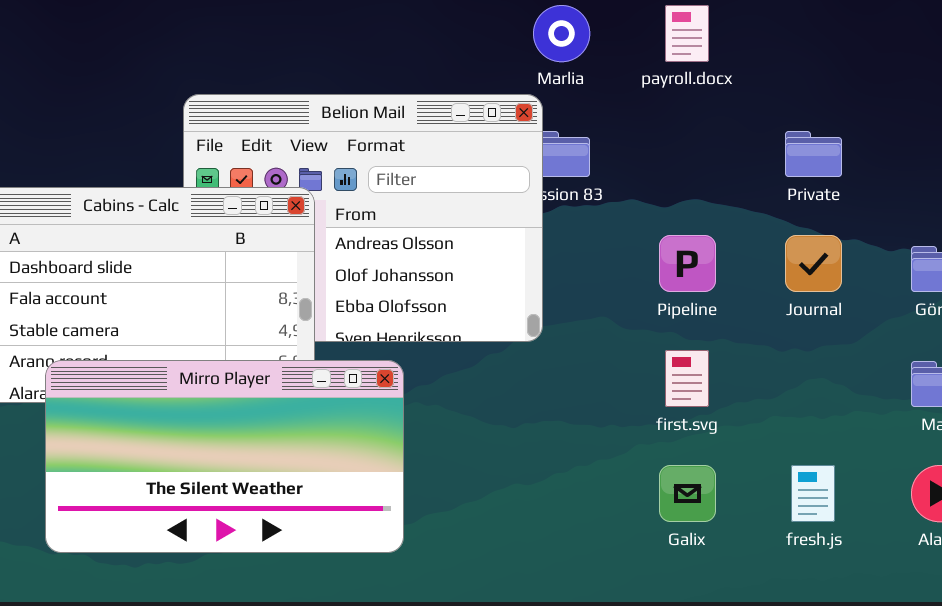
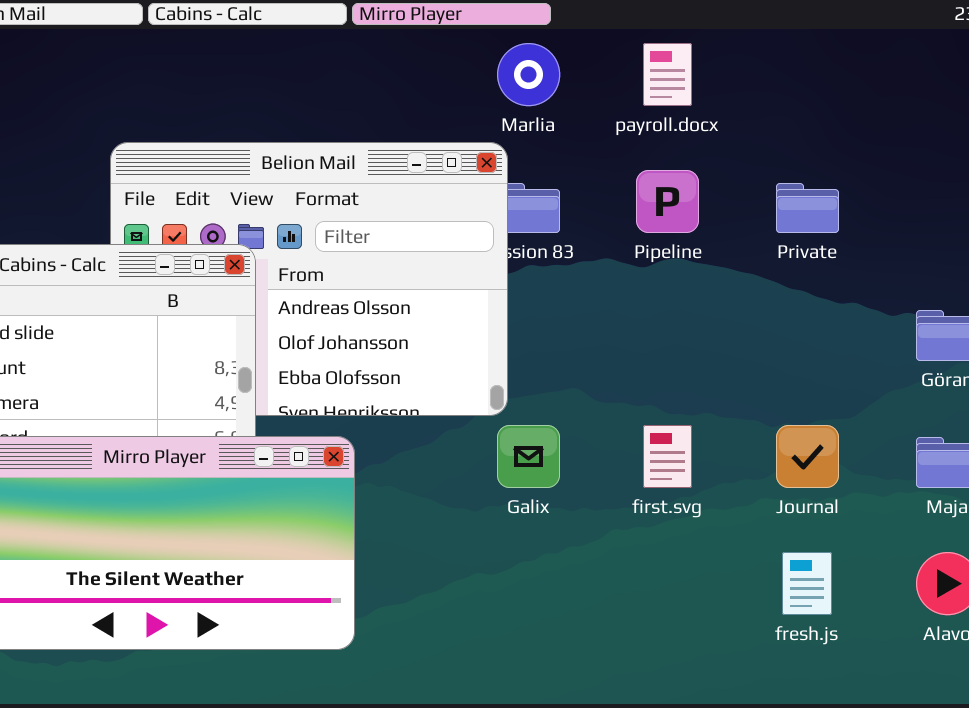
Pipeline: [659,235,716,292] -> [636,170,699,233], moved
Journal: [785,235,842,292] -> [776,425,839,488], moved
Galix: [659,465,716,522] -> [497,425,560,488], moved

